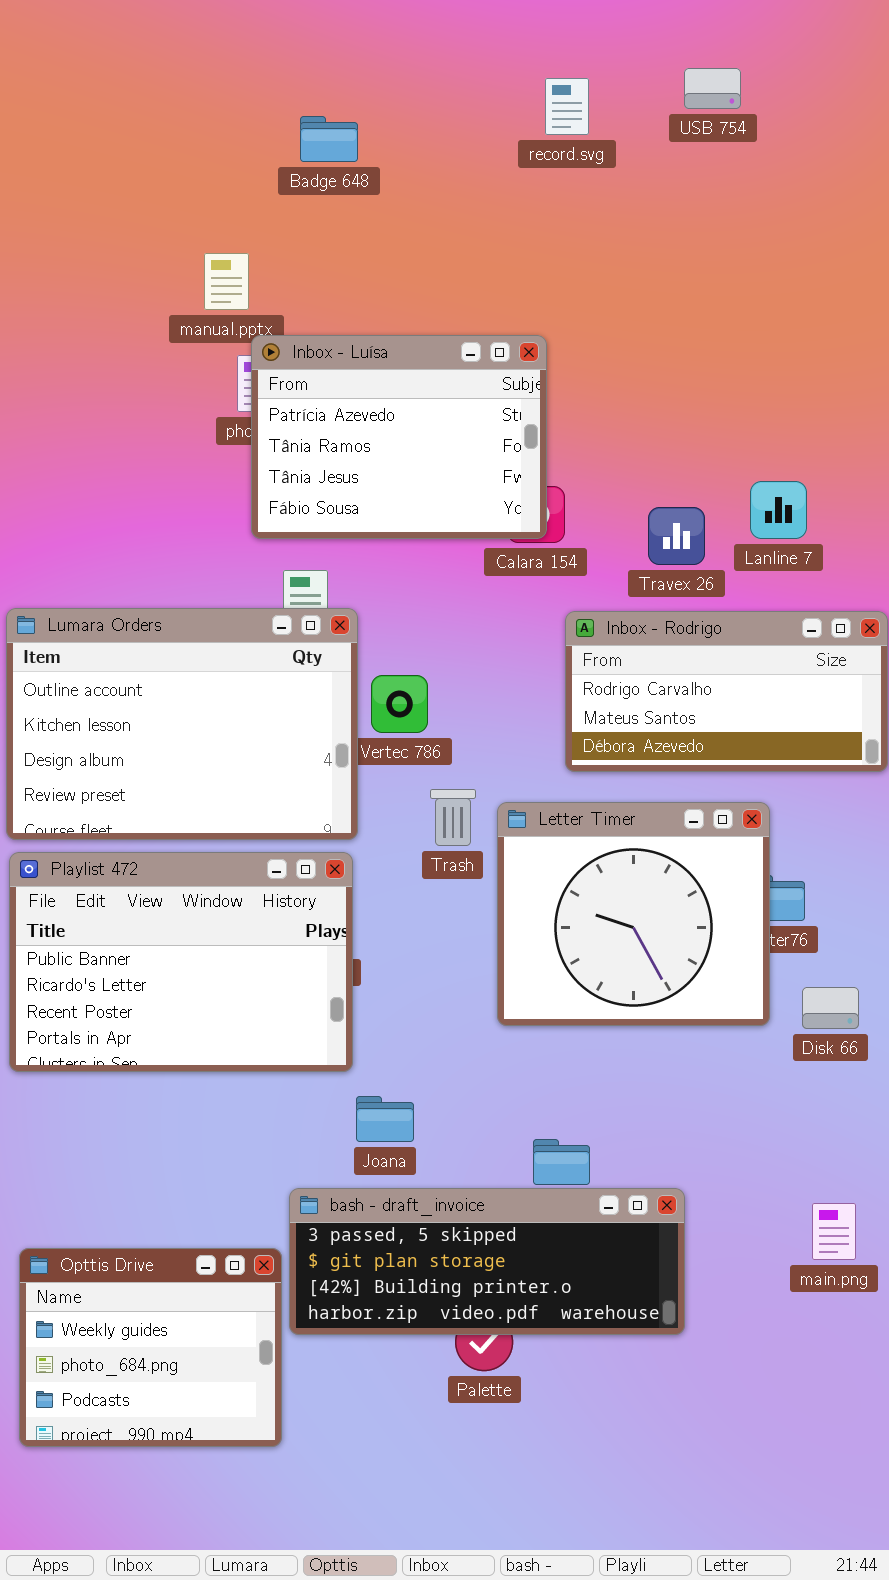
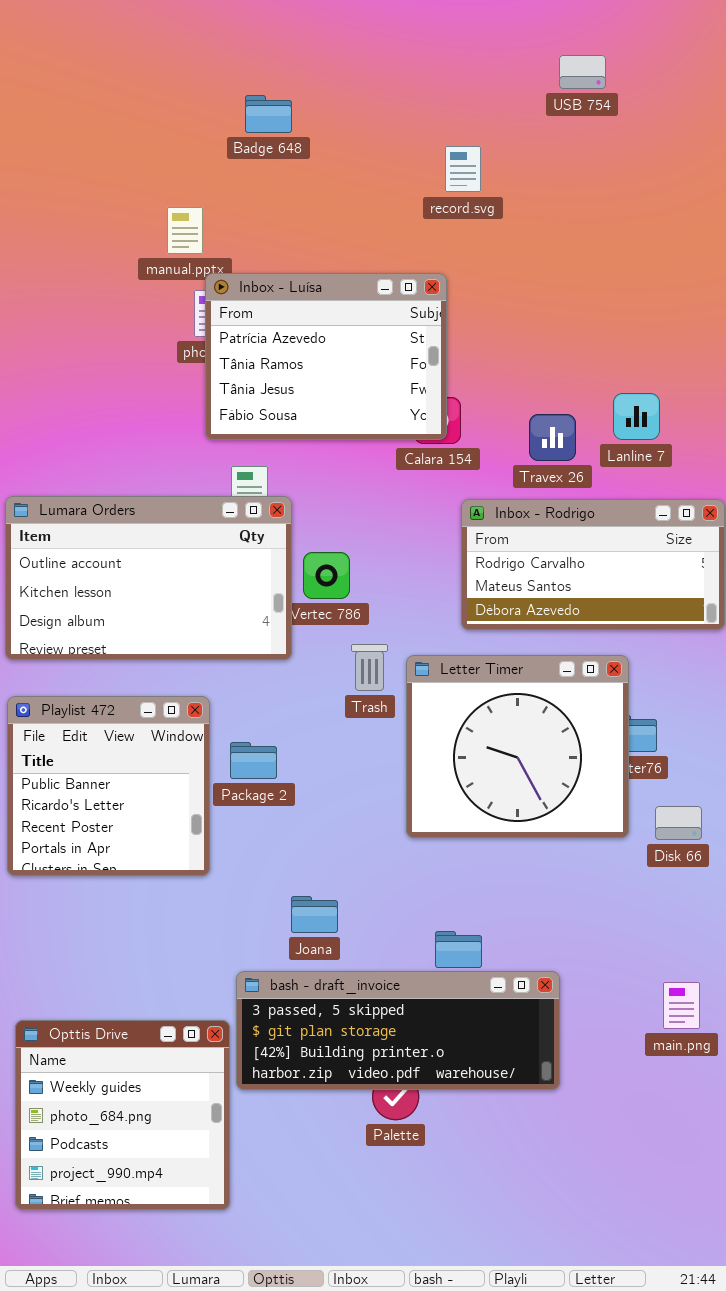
record.svg: [545,78,589,135] -> [445,146,481,192], moved
Lumara Orders: [6,608,358,840] -> [5,496,292,660], resized
Playlist 472: [9,852,353,1072] -> [7,696,210,876], resized
Opttis Drive: [19,1248,282,1447] -> [15,1020,230,1210], resized

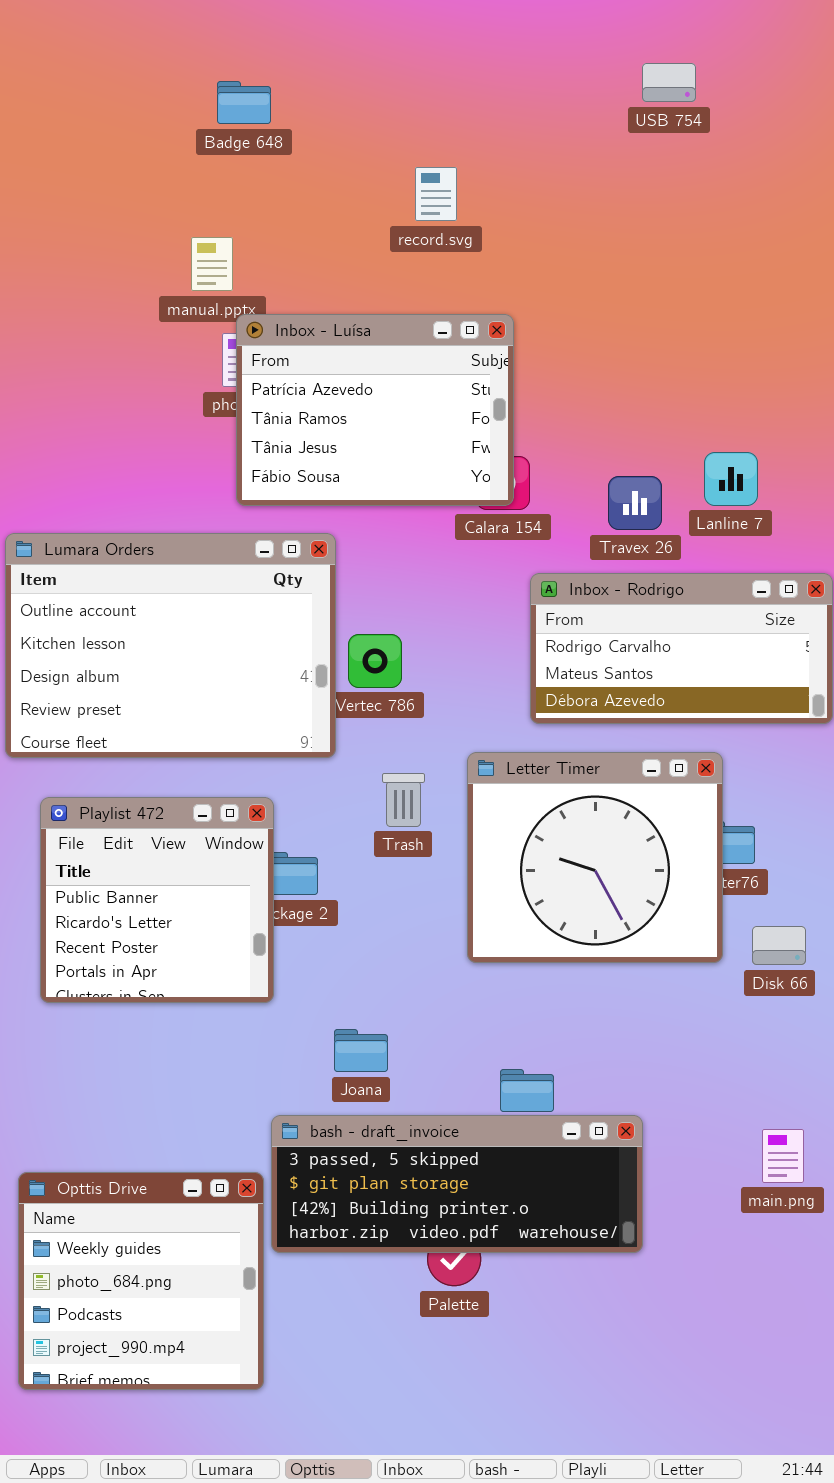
Badge 648: [245,95,292,133] -> [217,81,271,124], moved
record.svg: [445,146,481,192] -> [415,167,457,221], moved
Lumara Orders: [5,496,292,660] -> [5,533,336,758], resized
Trash: [351,644,388,691] -> [382,773,425,827], moved
Playlist 472: [7,696,210,876] -> [40,797,274,1003], moved

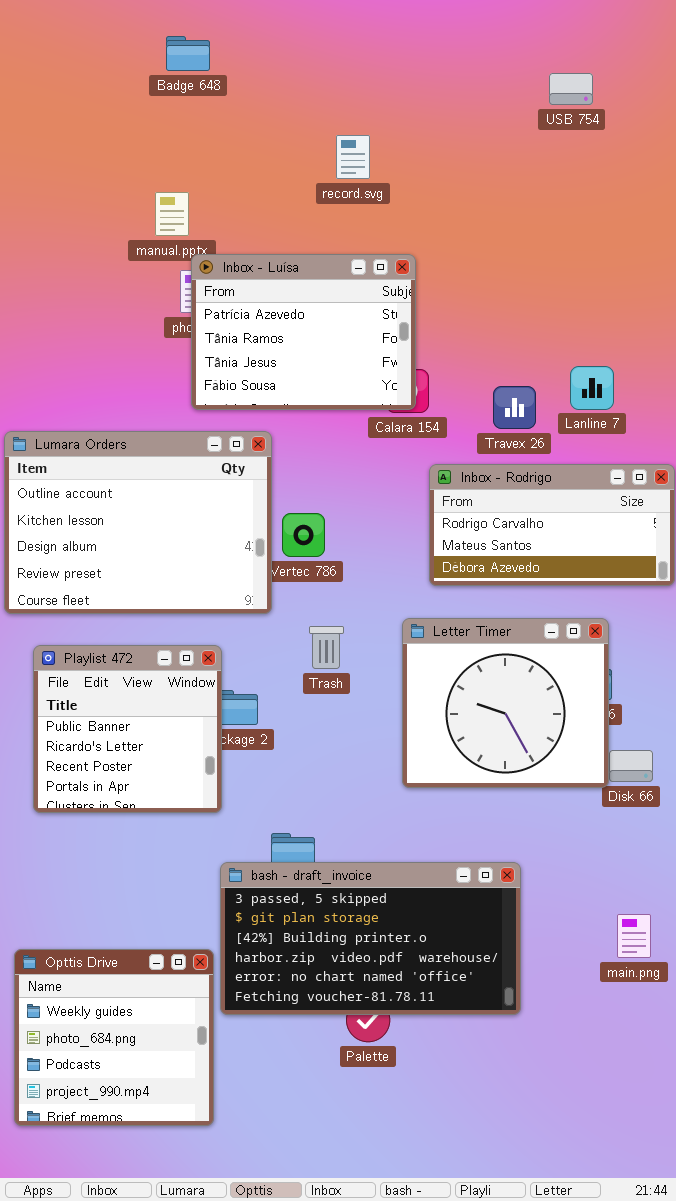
USB 754: [642,63,696,102] -> [549,73,593,105], moved
Badge 648: [217,81,271,124] -> [166,36,210,71], moved
Letter Timer: [467,752,723,963] -> [402,618,609,788], moved
bash - draft_invoice: [271,1115,643,1253] -> [220,862,521,1015], resized

